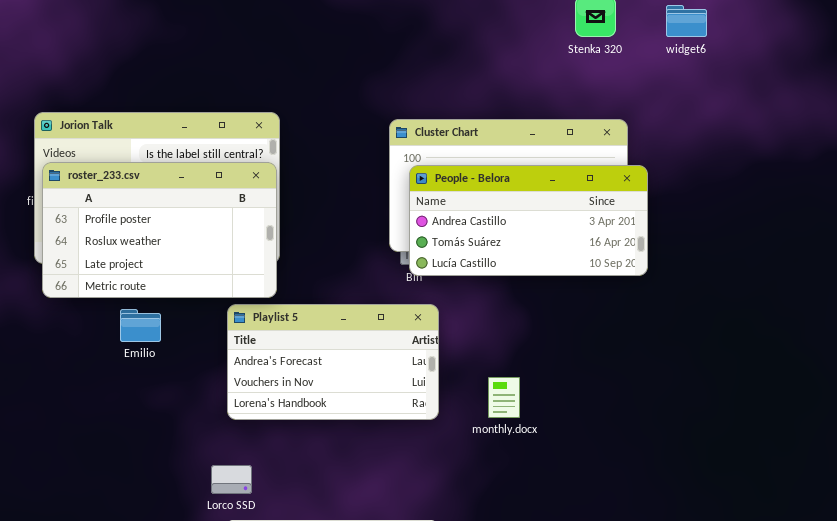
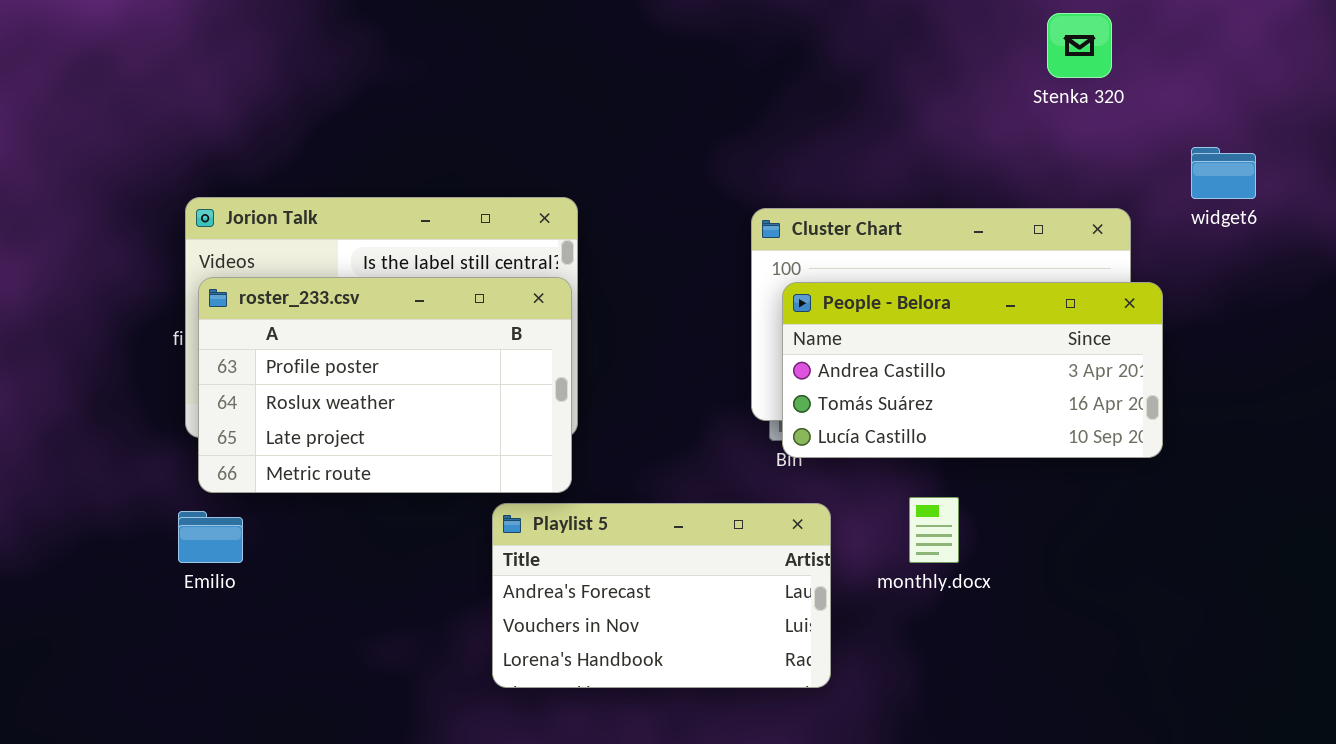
widget6: [666,5,707,37] -> [1191,147,1256,199], moved
Emilio: [120,309,161,342] -> [178,511,243,563], moved
monthly.docx: [488,377,520,418] -> [909,497,959,563], moved

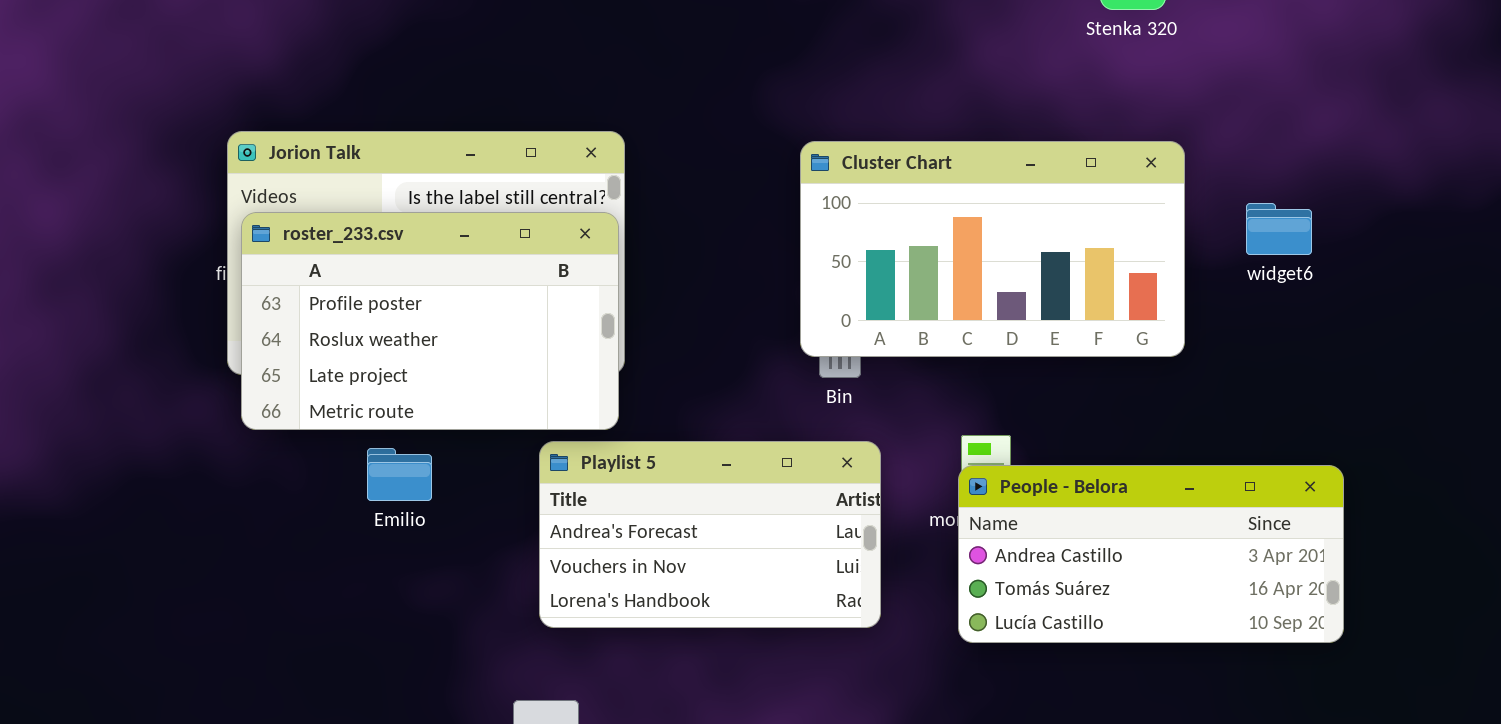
widget6: [1191,147,1256,199] -> [1246,203,1312,255], moved
People - Belora: [782,282,1163,458] -> [958,465,1344,643], moved
Emilio: [178,511,243,563] -> [367,448,432,501], moved

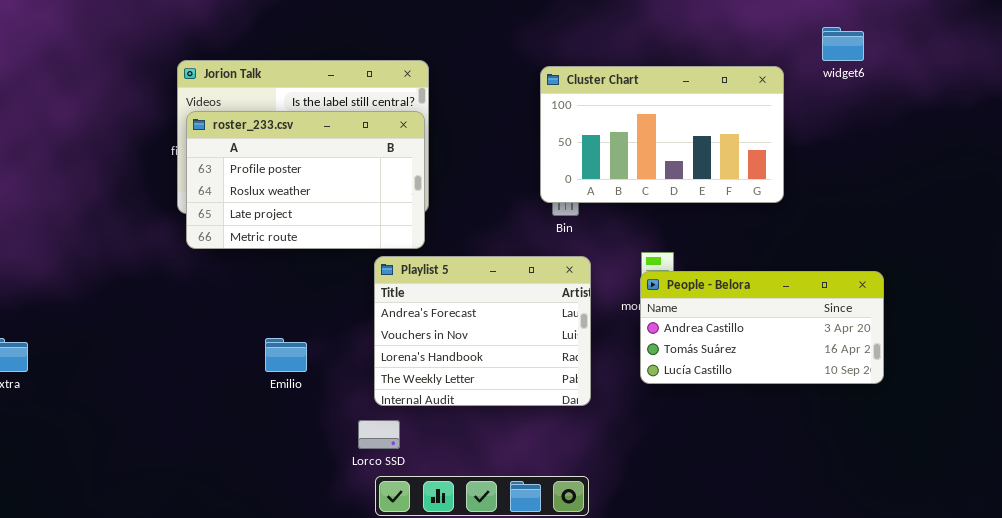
widget6: [1246,203,1312,255] -> [822,27,864,61], moved
Playlist 5: [539,441,881,628] -> [374,256,591,406], resized
Emilio: [367,448,432,501] -> [265,338,307,372], moved

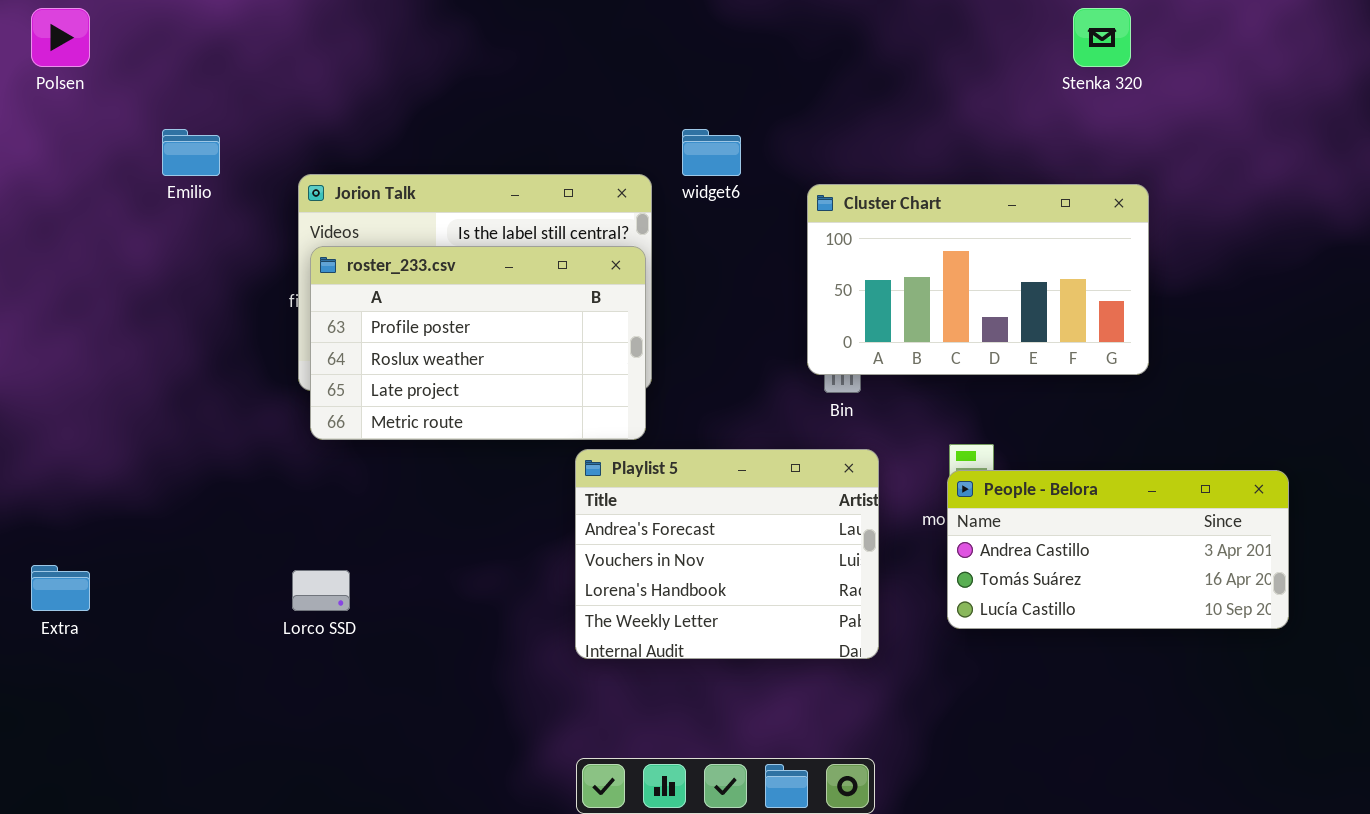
widget6: [822,27,864,61] -> [682,129,741,176], moved
Emilio: [265,338,307,372] -> [162,129,220,176], moved
Lorco SSD: [358,420,400,449] -> [292,570,350,611], moved

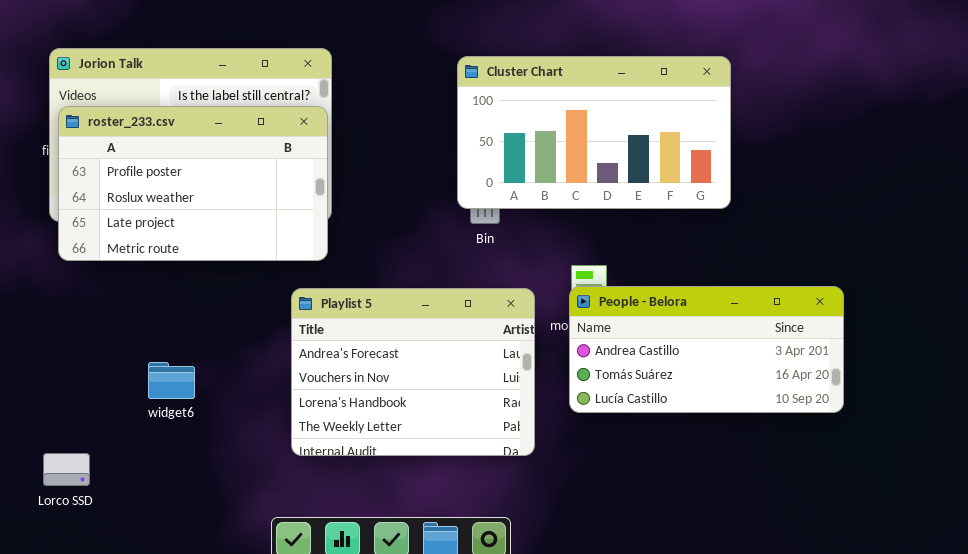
widget6: [682,129,741,176] -> [148,362,195,399], moved
Playlist 5: [575,449,879,659] -> [291,288,535,456], moved
Lorco SSD: [292,570,350,611] -> [43,453,90,486], moved

